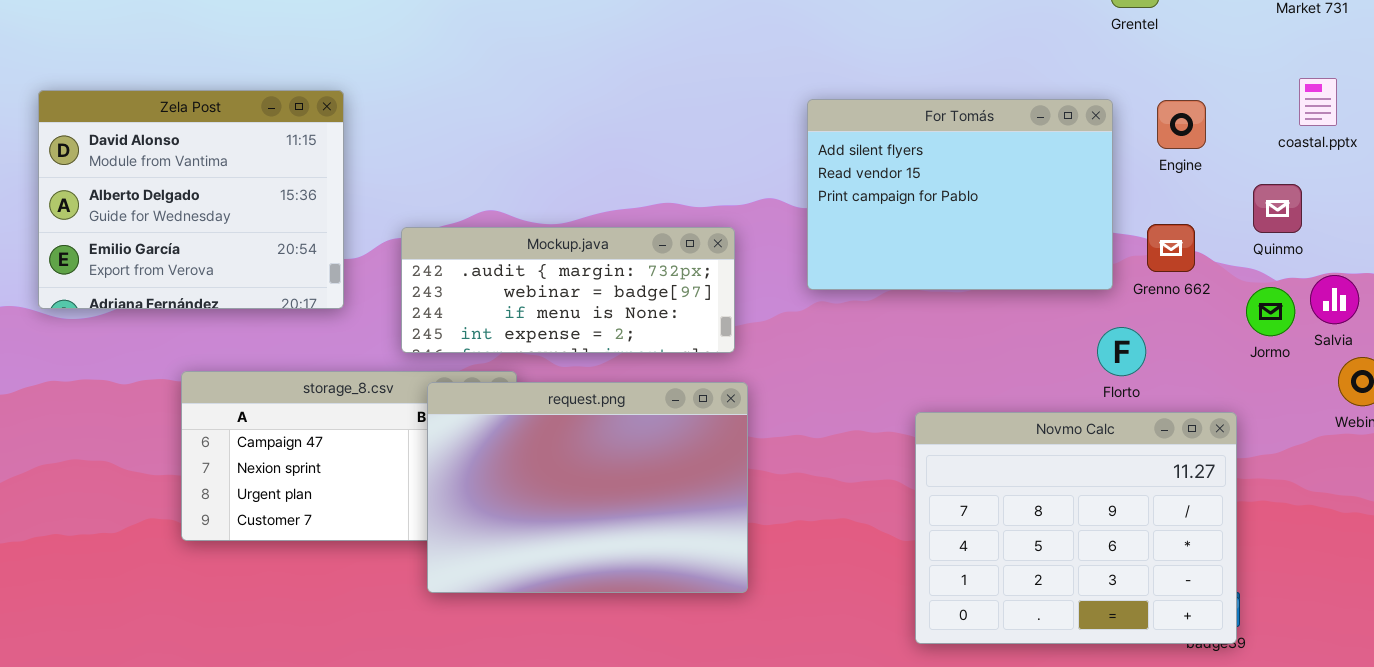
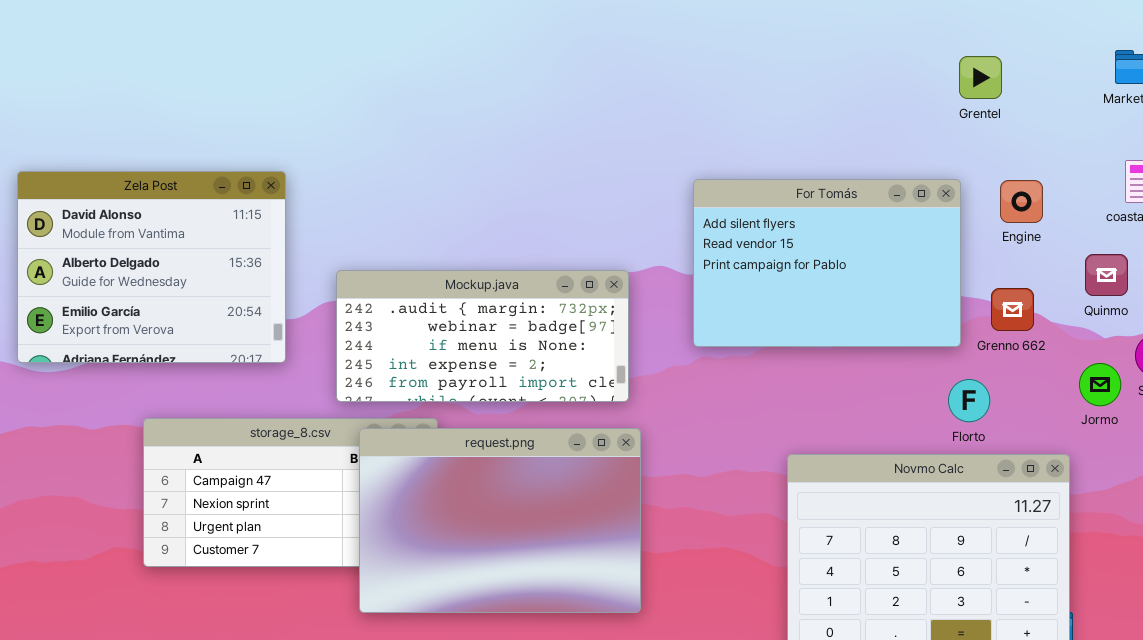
Mockup.java: [401,227,735,353] -> [336,270,629,402], resized
Jormo: [1246,287,1295,336] -> [1079,363,1121,406], moved

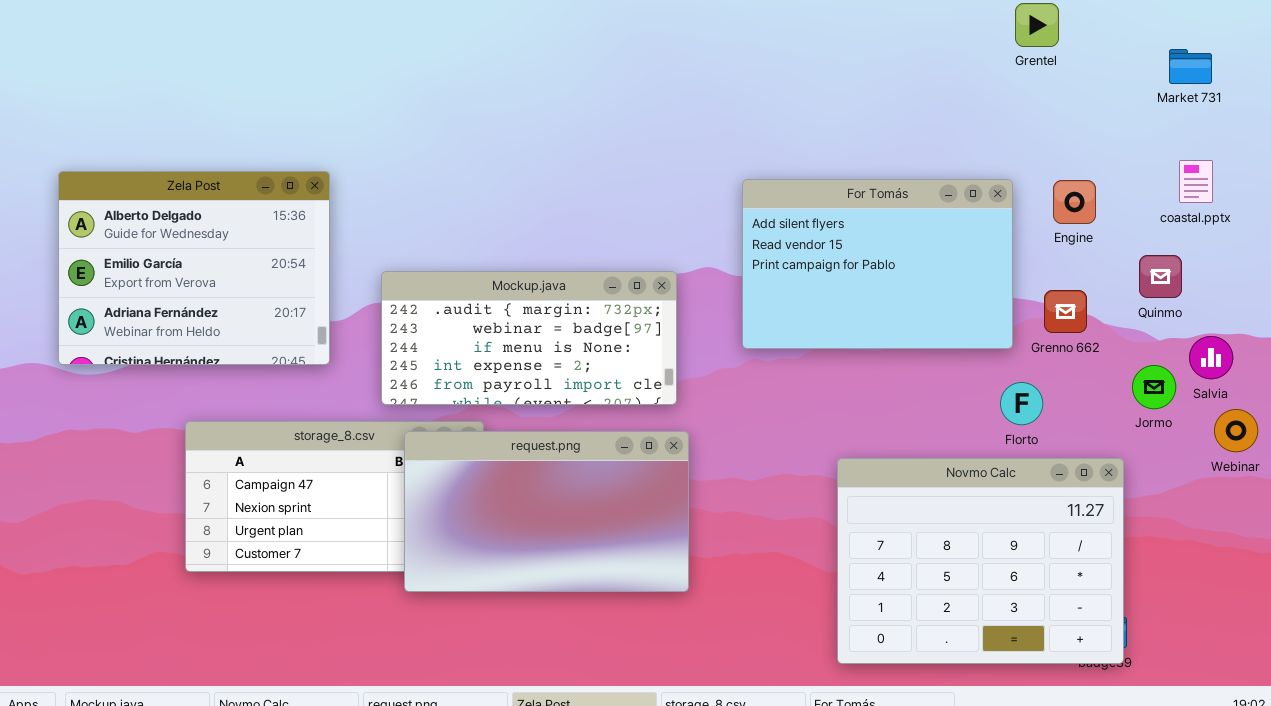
Grentel: [959,56,1002,99] -> [1015,3,1059,47], moved
Zela Post: [17,171,286,363] -> [58,171,330,365], scrolled down 1 row
request.png: [359,428,641,613] -> [404,431,689,592], resized

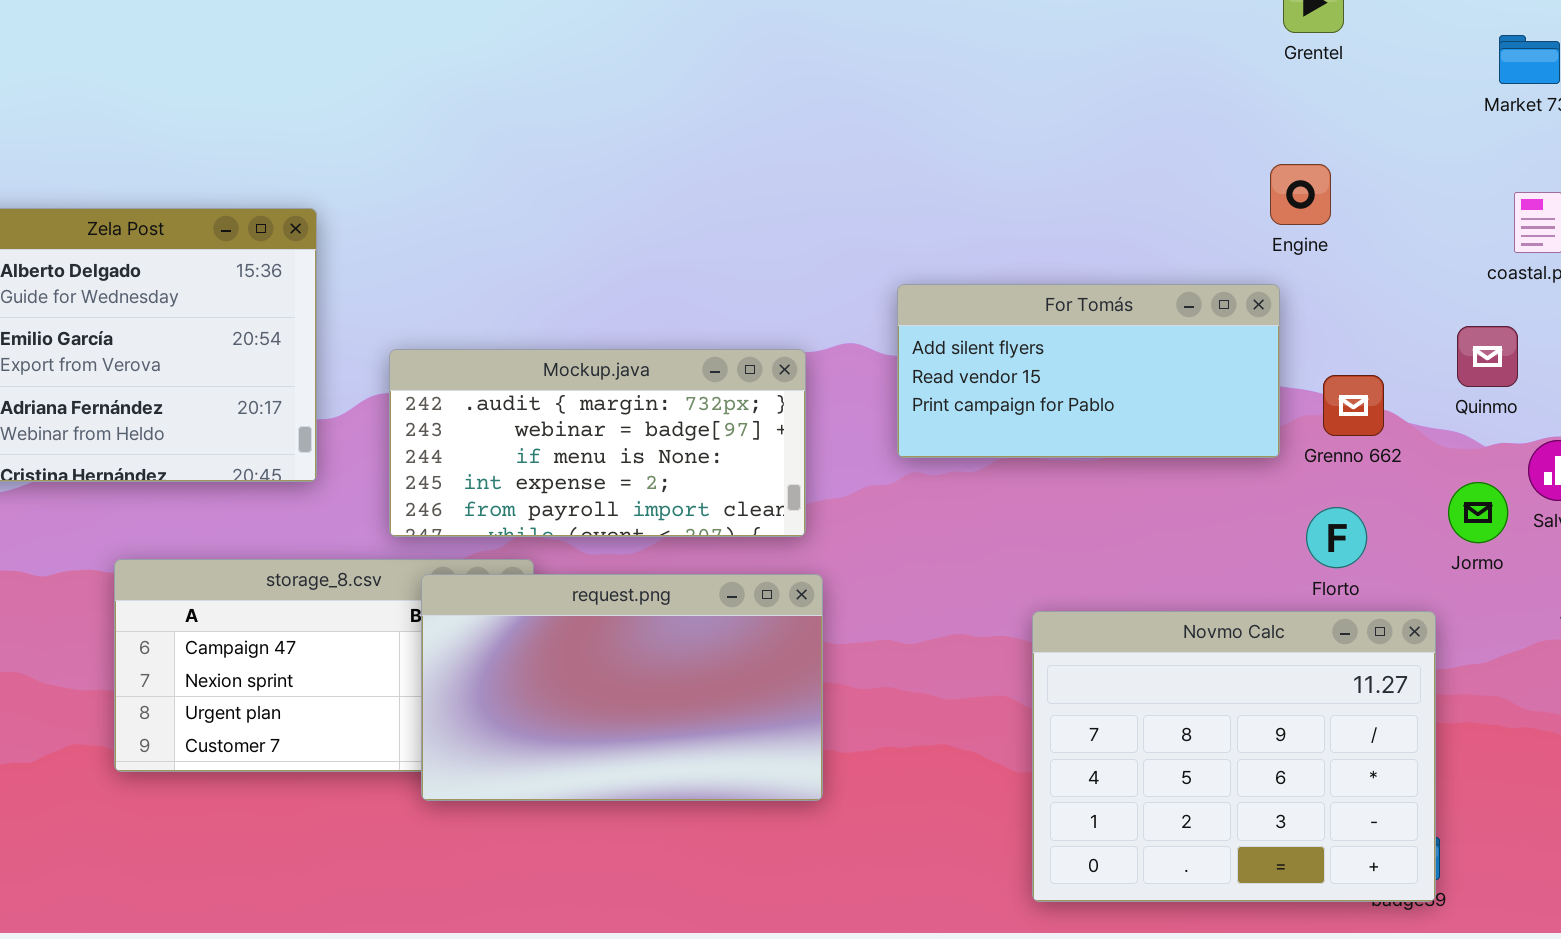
For Tomás: [742,179,1013,349] -> [897,284,1280,458], resized
Engine: [1053,180,1096,224] -> [1270,164,1331,225], moved
Florto: [1000,382,1043,425] -> [1306,507,1367,568], moved

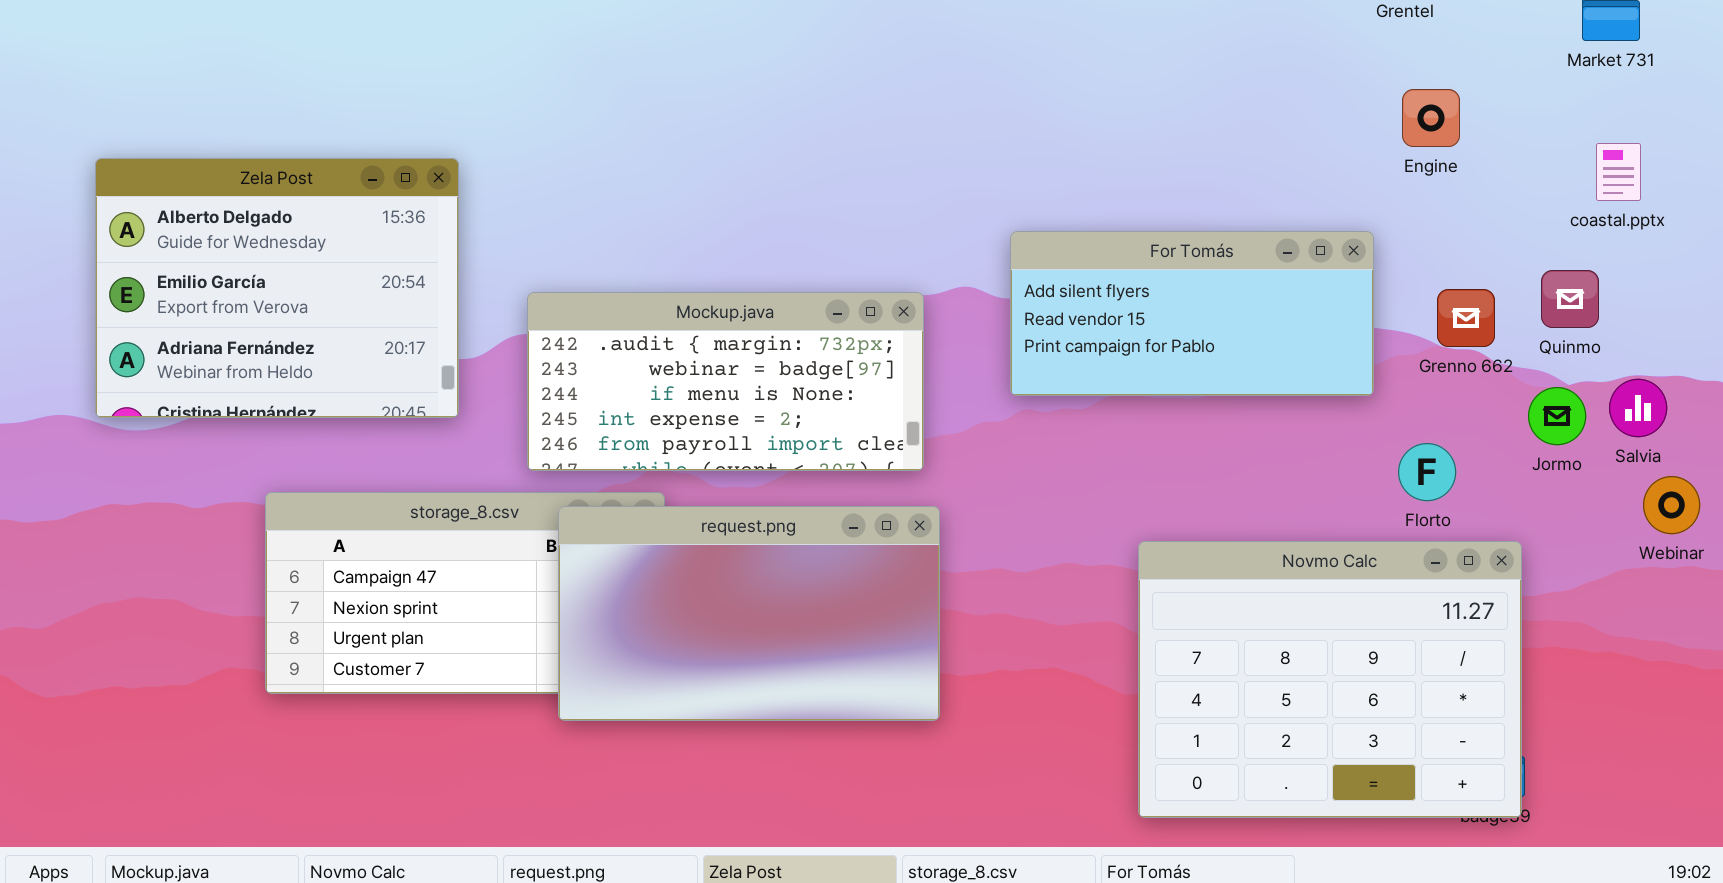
Engine: [1270,164,1331,225] -> [1402,89,1460,147], moved
Grenno 662: [1323,375,1384,436] -> [1437,289,1495,347], moved
Jormo: [1448,482,1508,543] -> [1528,387,1586,445], moved

